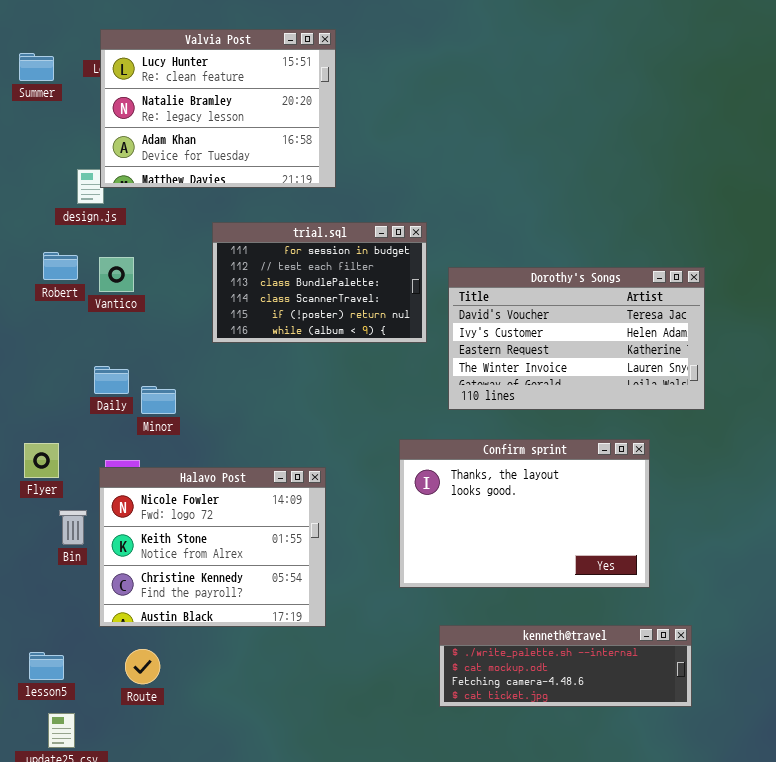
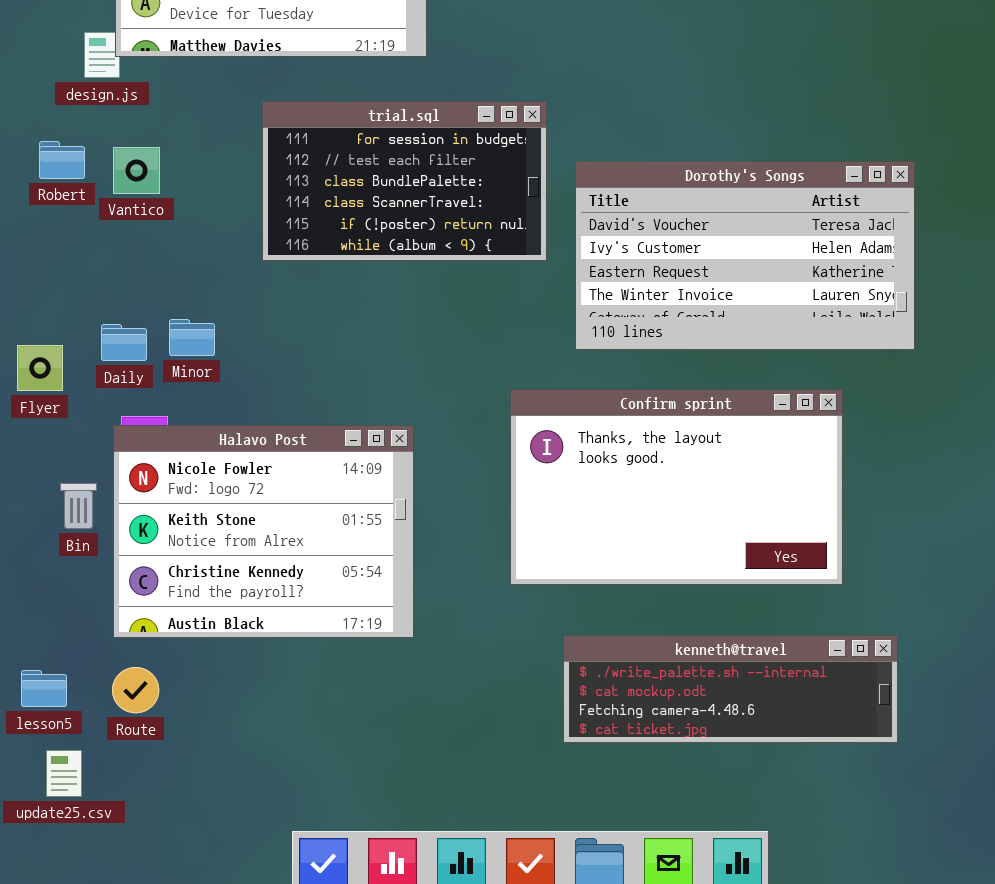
Daily: [94,366,129,394] -> [101,324,147,361], moved
Flyer: [24,443,59,478] -> [17,345,63,391], moved
Route: [125,649,160,684] -> [112,667,159,713], moved

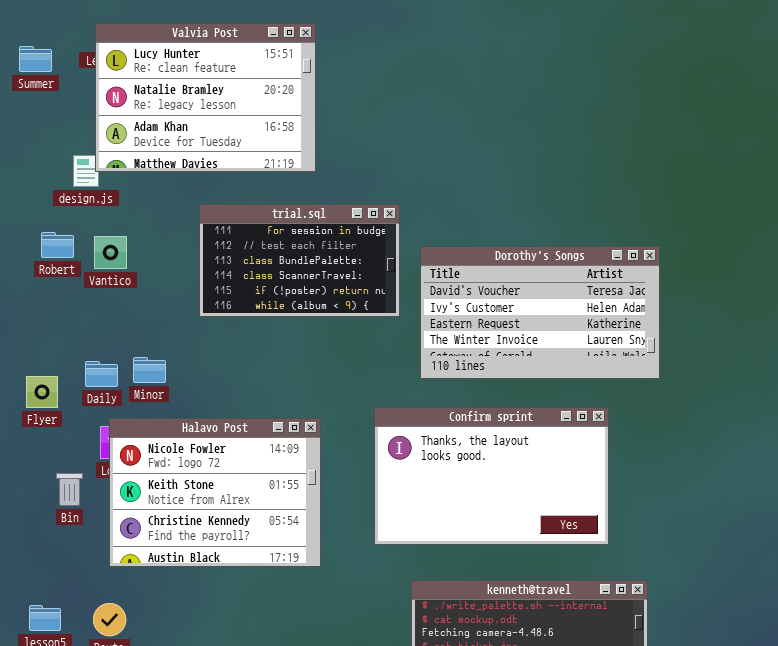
Halavo Post: [113,425,414,638] -> [109,418,321,567], moved

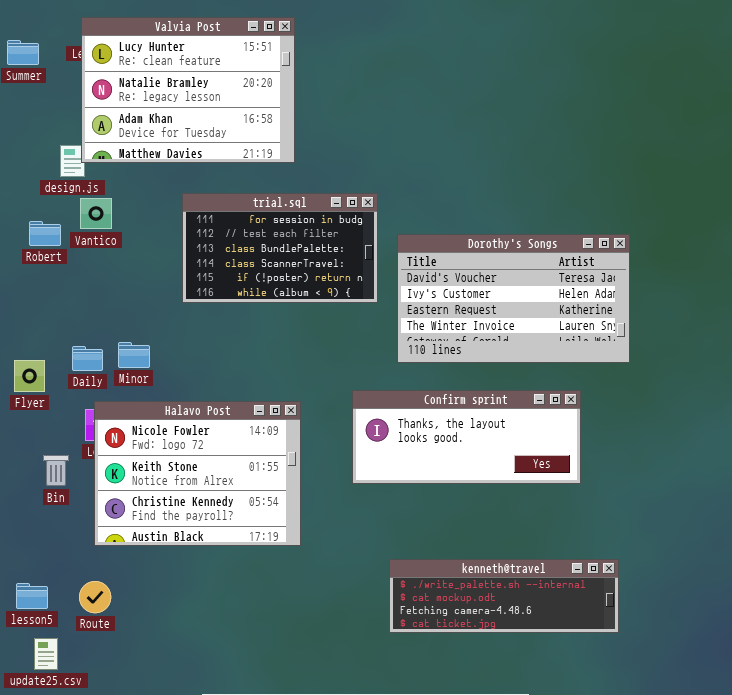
Vantico: [94,236,127,269] -> [80,198,112,229], moved
Confirm sprint: [374,407,609,545] -> [352,390,581,484], resized

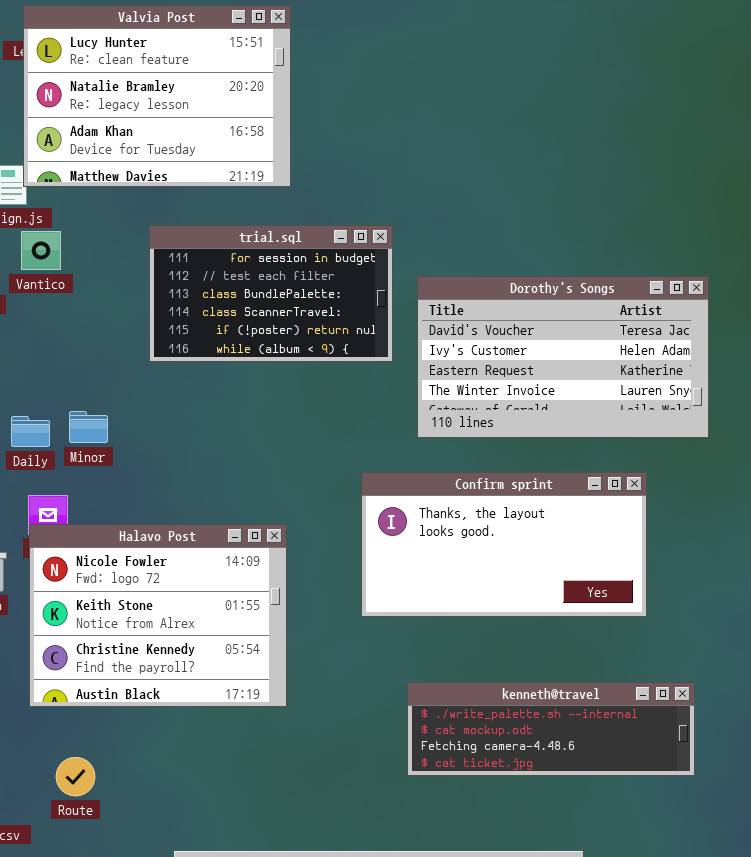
Confirm sprint: [352,390,581,484] -> [361,472,647,617], resized
Halavo Post: [94,401,301,546] -> [29,524,287,707], moved
Route: [79,581,111,613] -> [56,757,95,796], moved

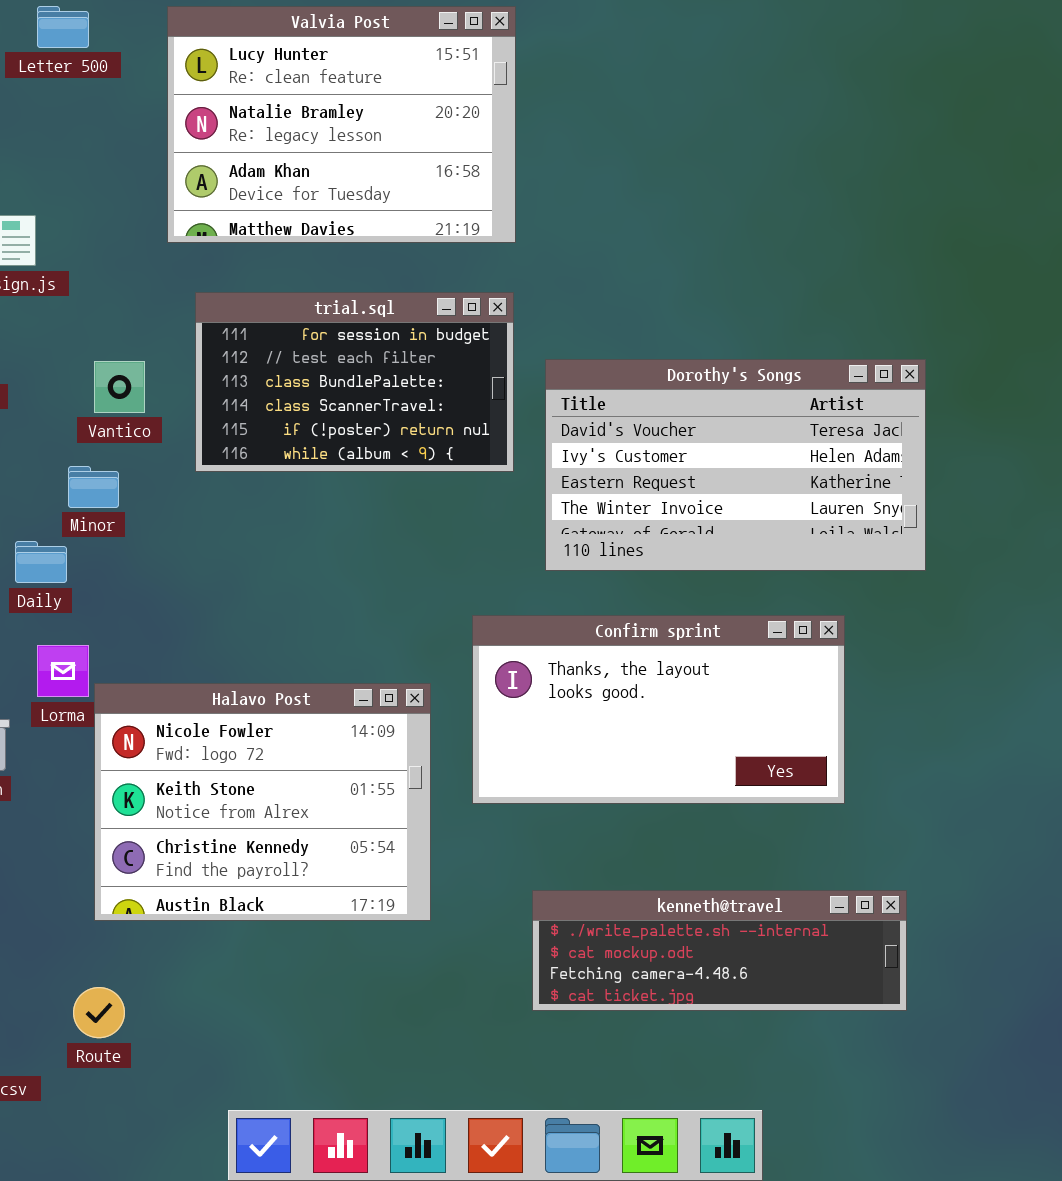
Valvia Post: [23,5,291,187] -> [167,6,516,243], moved
Vantico: [21,231,61,270] -> [94,361,145,413], moved
Minor: [69,411,108,443] -> [68,466,119,508], moved
Halavo Post: [29,524,287,707] -> [94,683,431,921], moved

